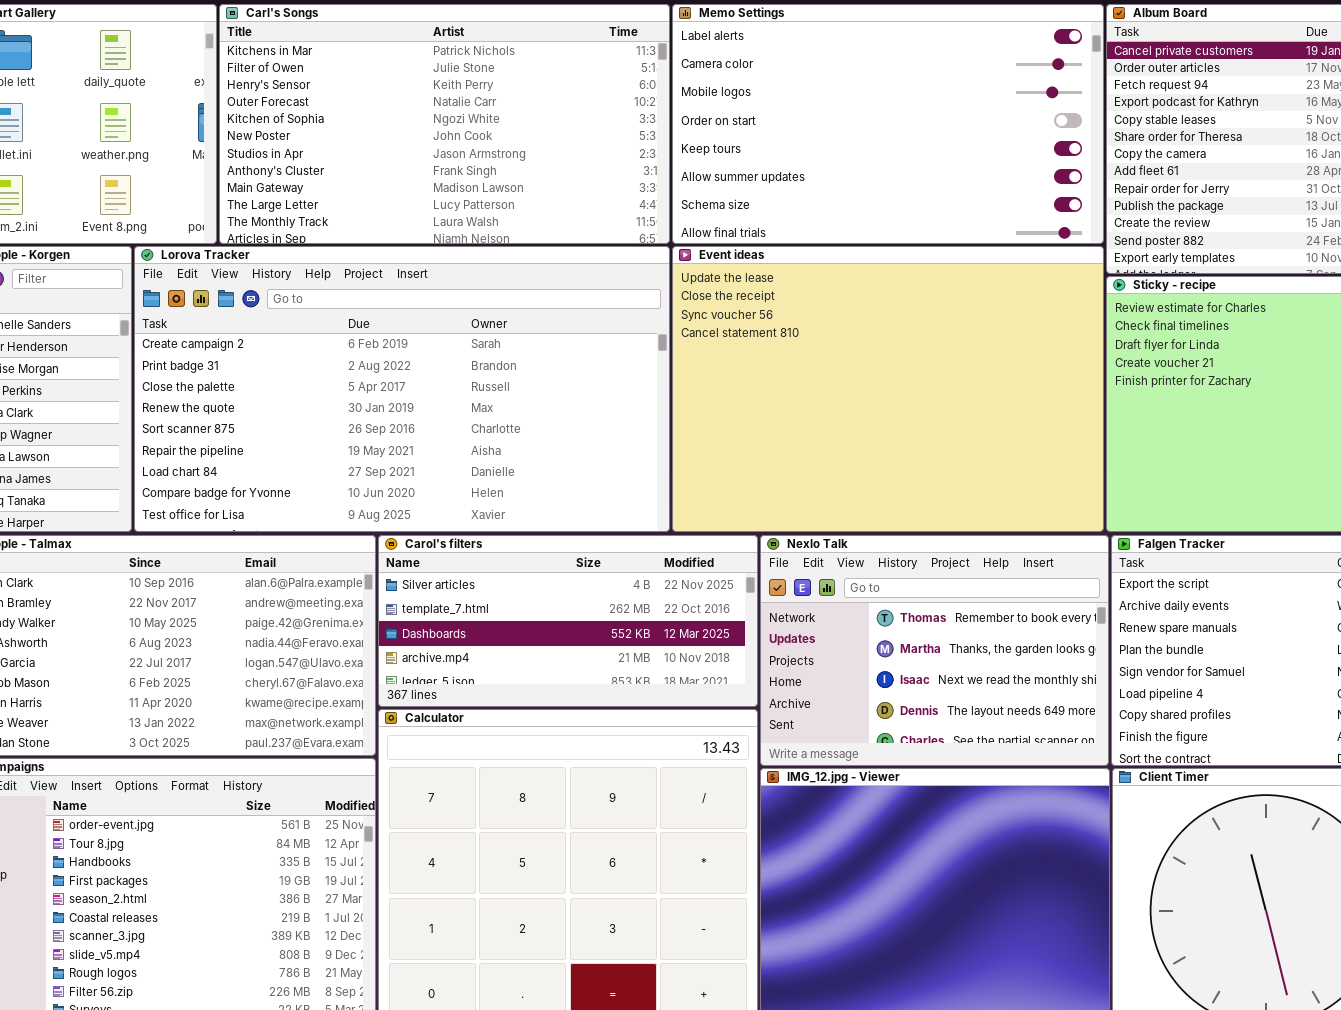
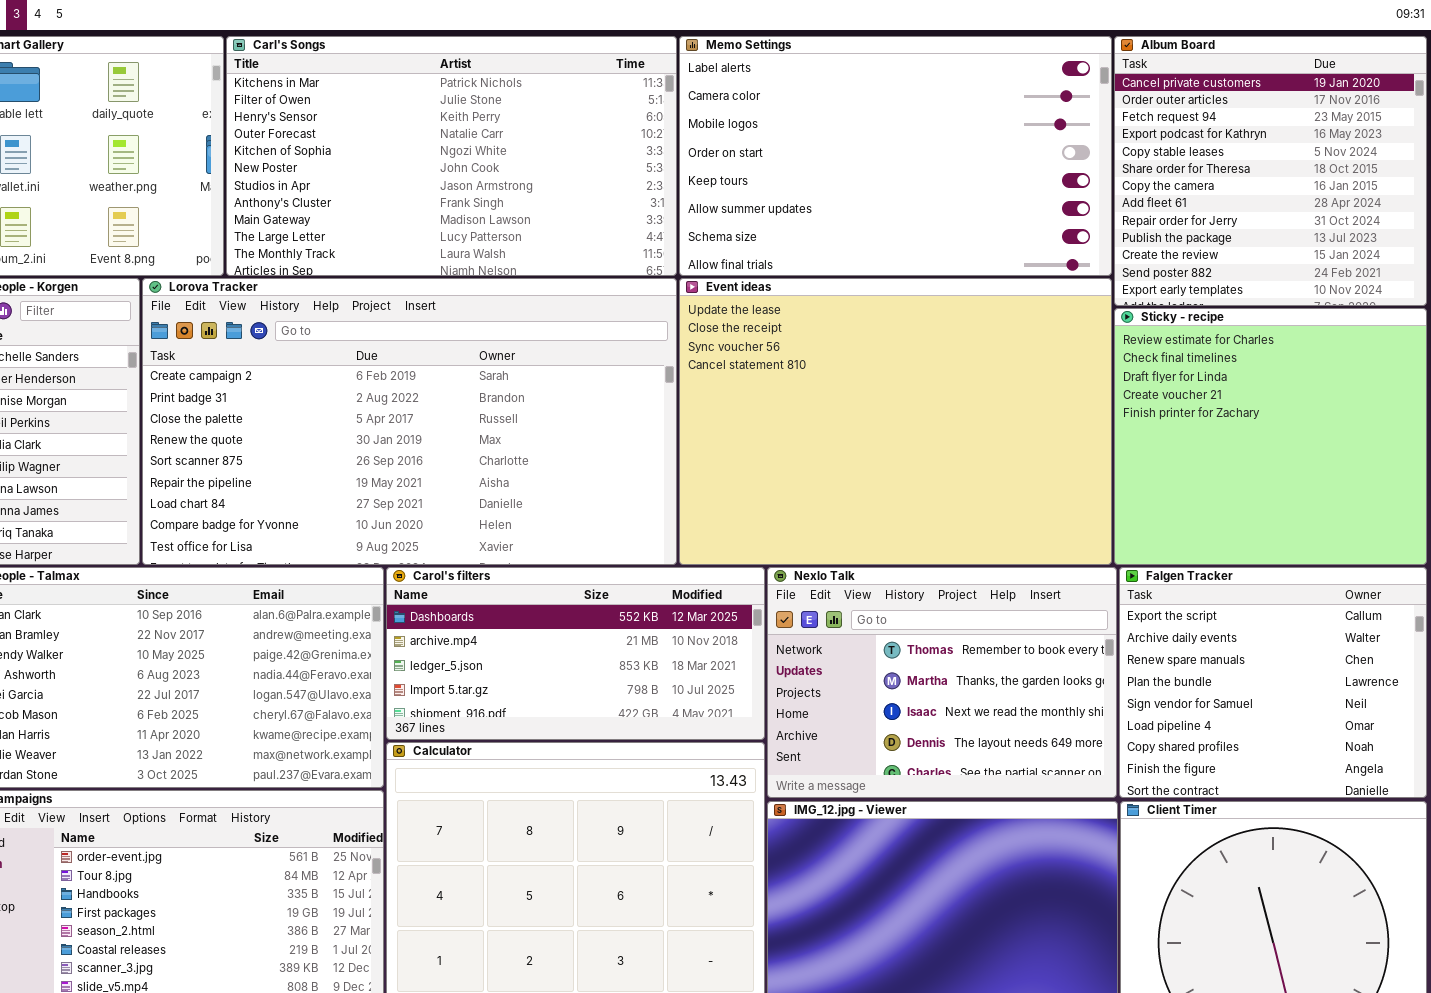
Carol's filters: [378,535,758,707] -> [386,567,765,740], scrolled down 2 rows

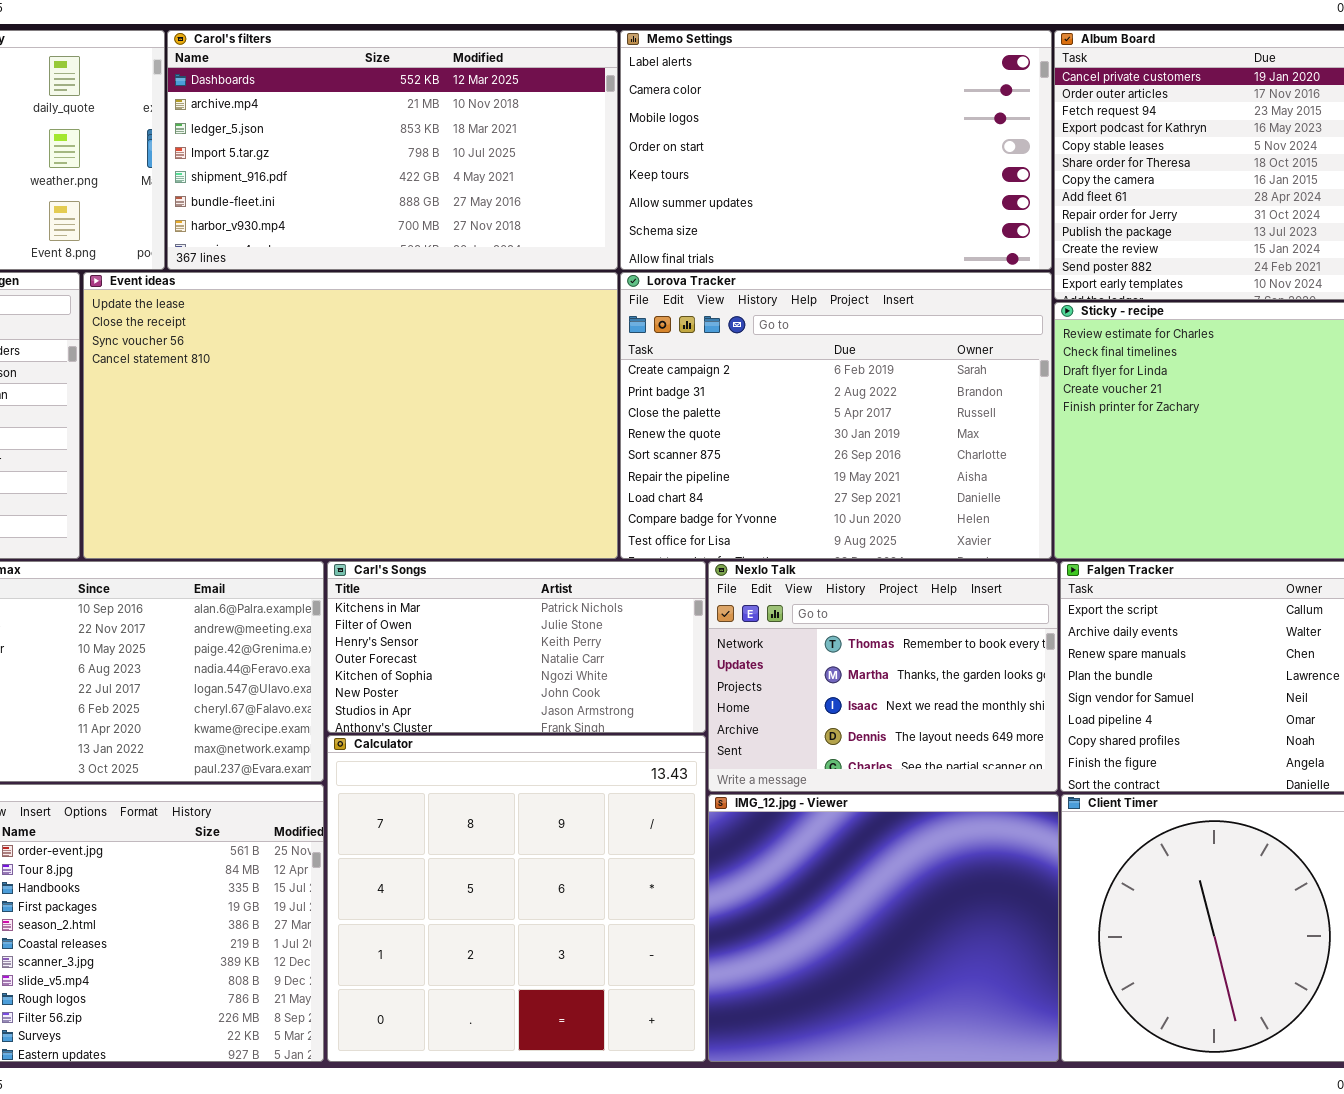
Carl's Songs: [226,36,677,276] -> [327,561,706,733], moved, resized
Lorova Tracker: [142,278,677,565] -> [620,272,1052,559], moved, resized
Event ideas: [679,278,1112,565] -> [83,272,618,559], moved, resized
Carol's filters: [386,567,765,740] -> [167,30,618,270], moved, resized

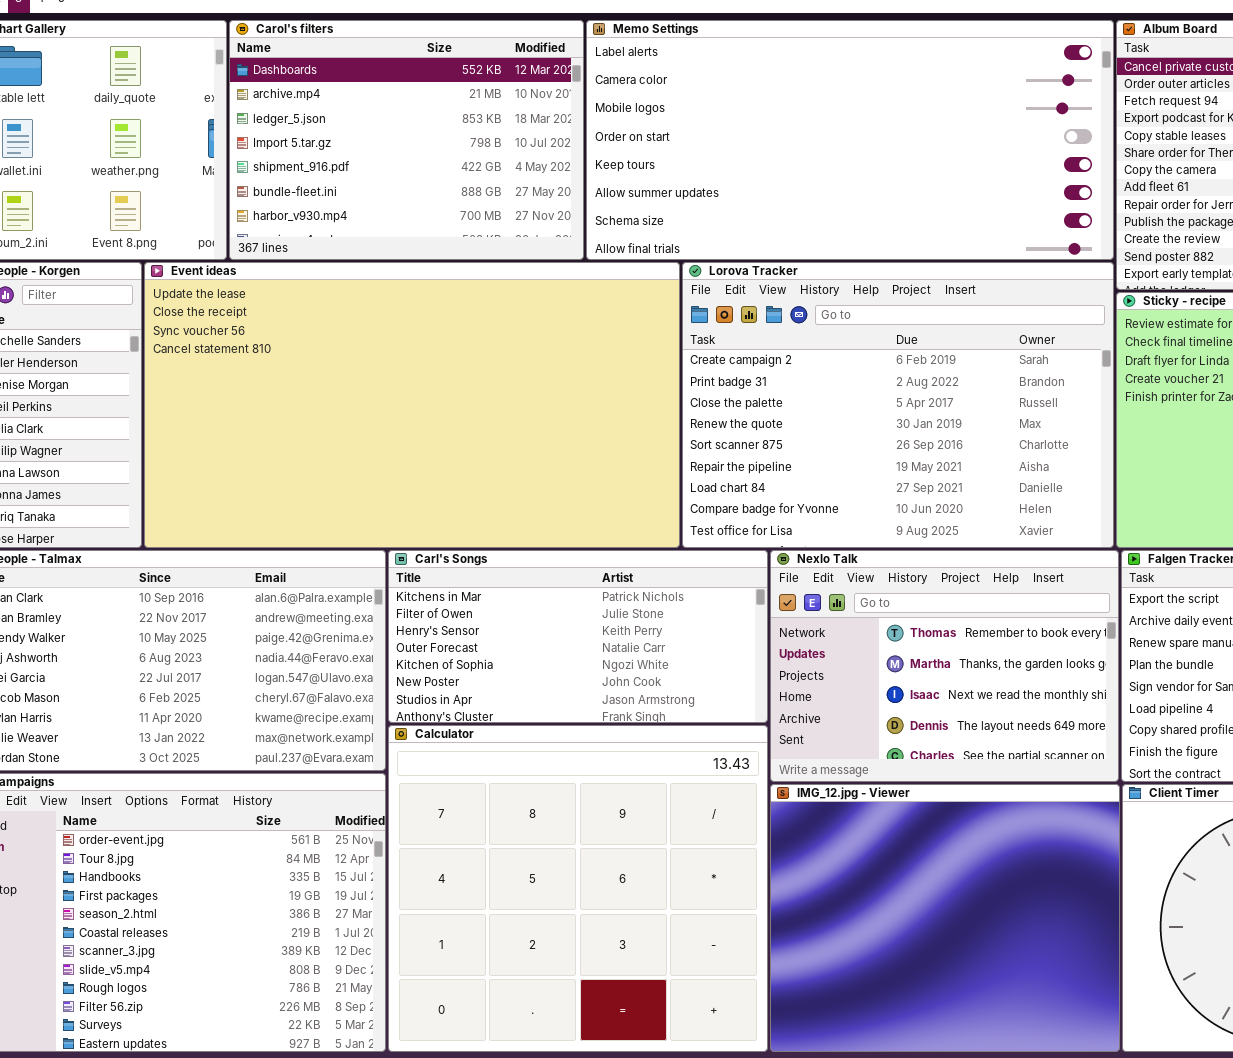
Carol's filters: [167,30,618,270] -> [229,20,584,260], resized
Memo Settings: [620,30,1052,270] -> [586,20,1114,260], resized

